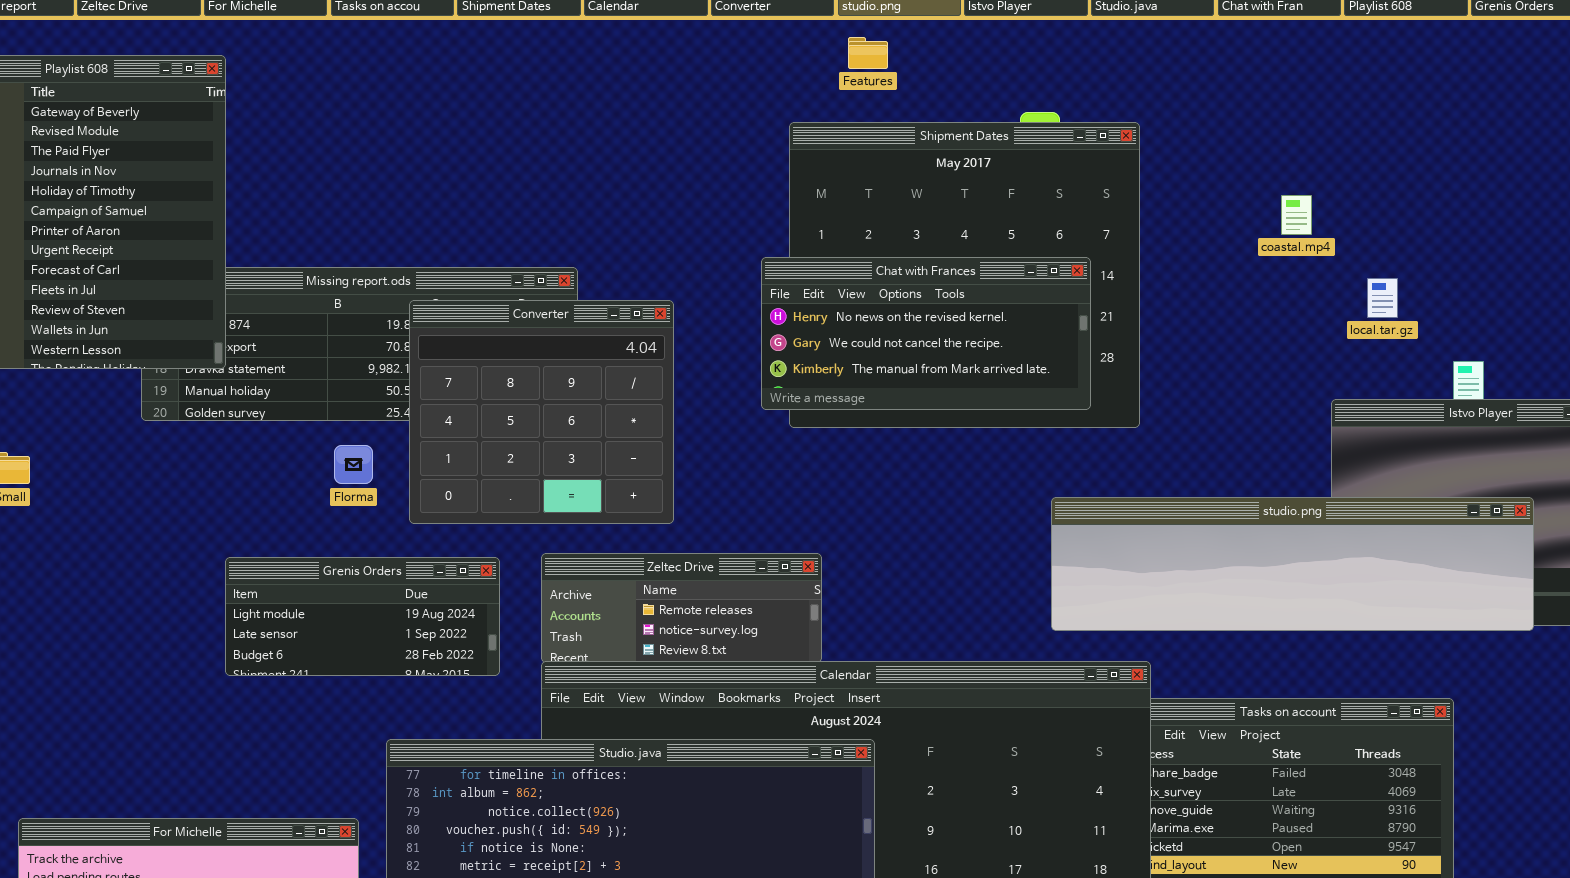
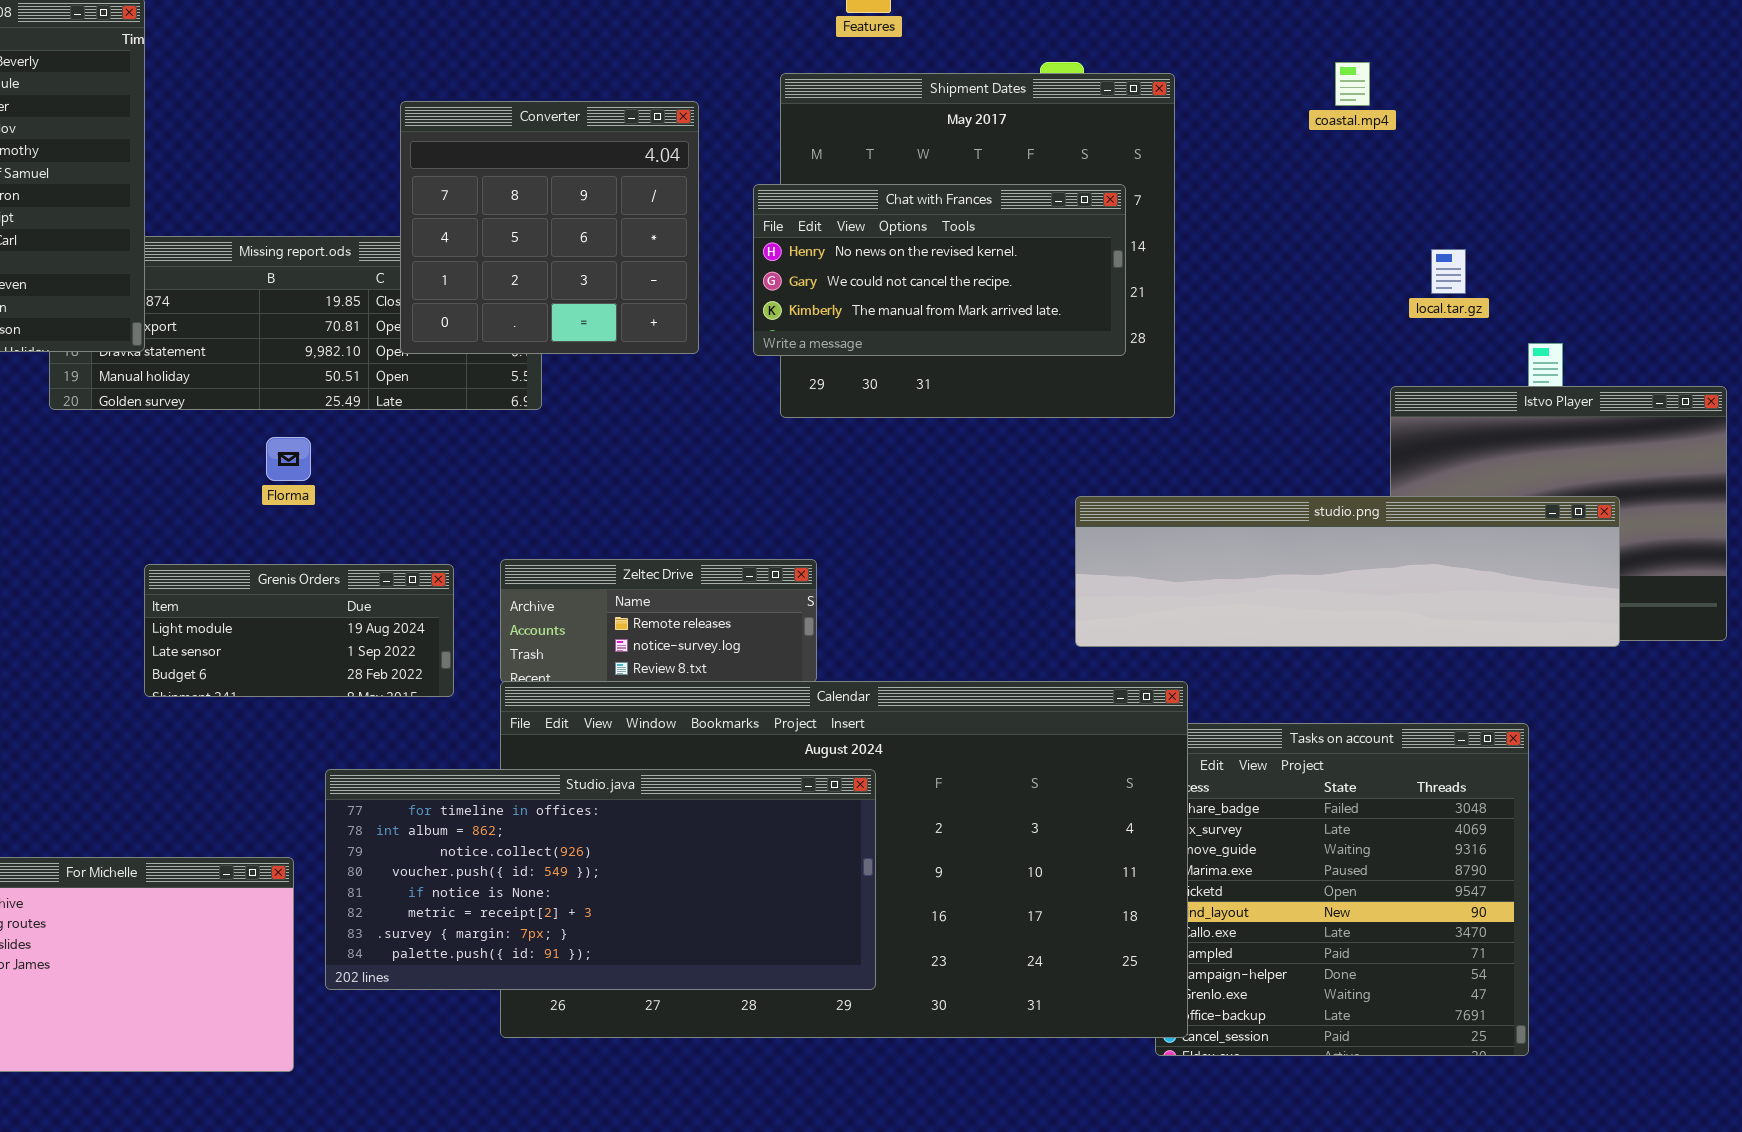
coastal.mp4: [1281,195,1312,235] -> [1335,62,1370,106], moved
Chat with Frances: [761,257,1091,410] -> [753,184,1126,356], moved
Converter: [409,300,674,524] -> [400,101,699,354], moved

